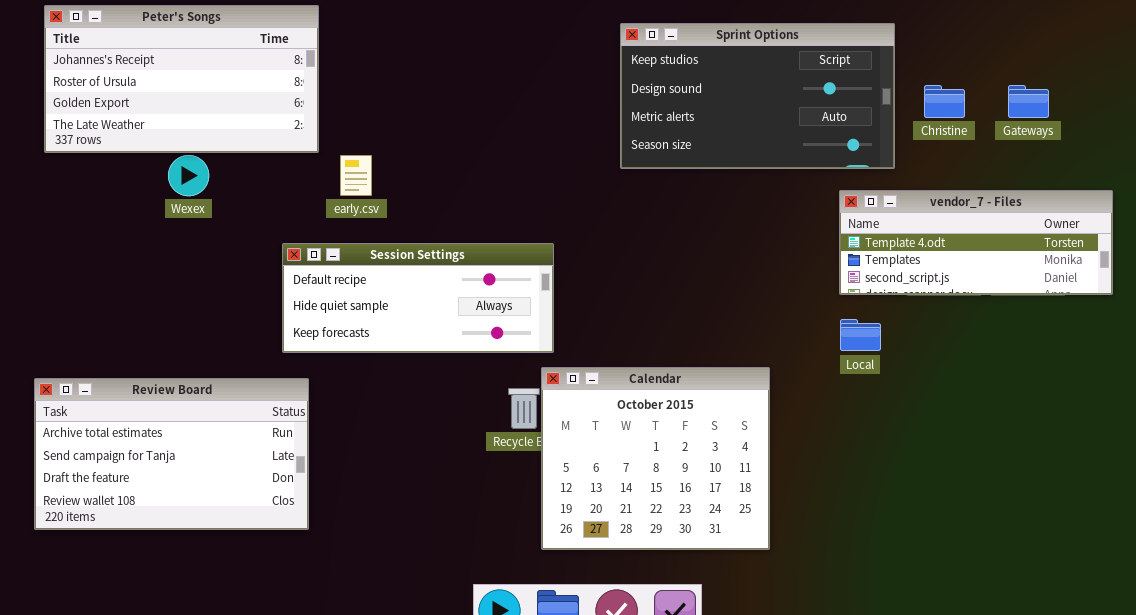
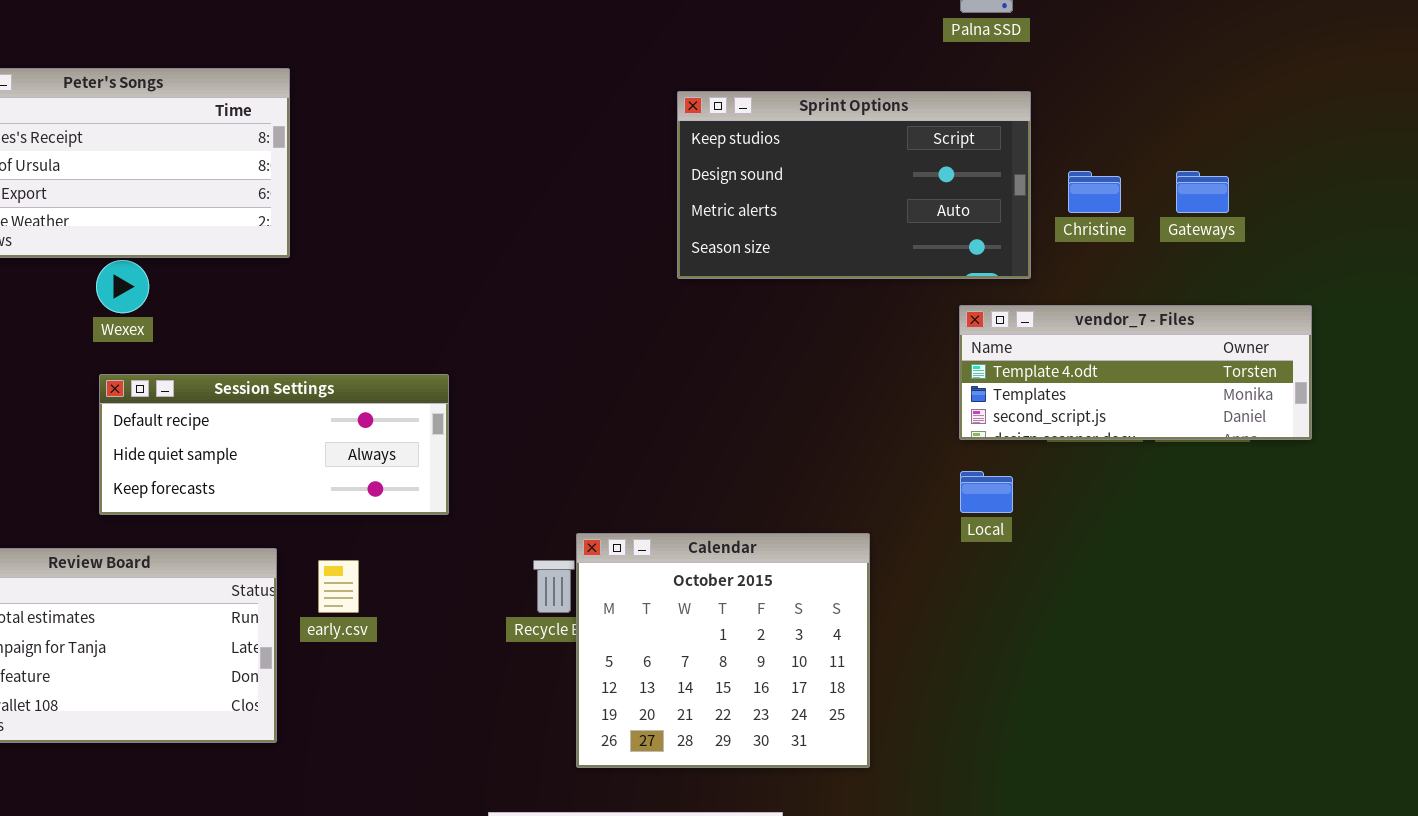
early.csv: [340,155,372,196] -> [318,560,359,613], moved
Session Settings: [282,243,554,353] -> [99,374,449,515], moved

